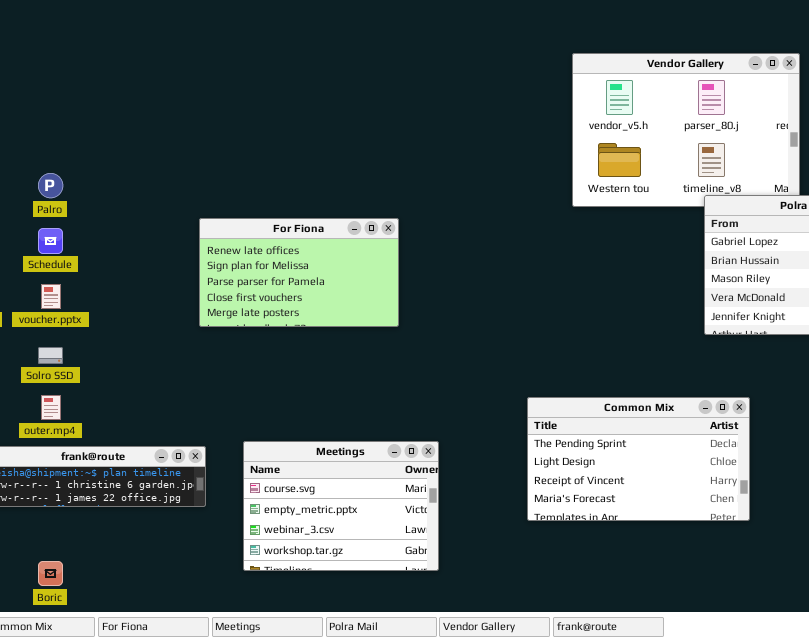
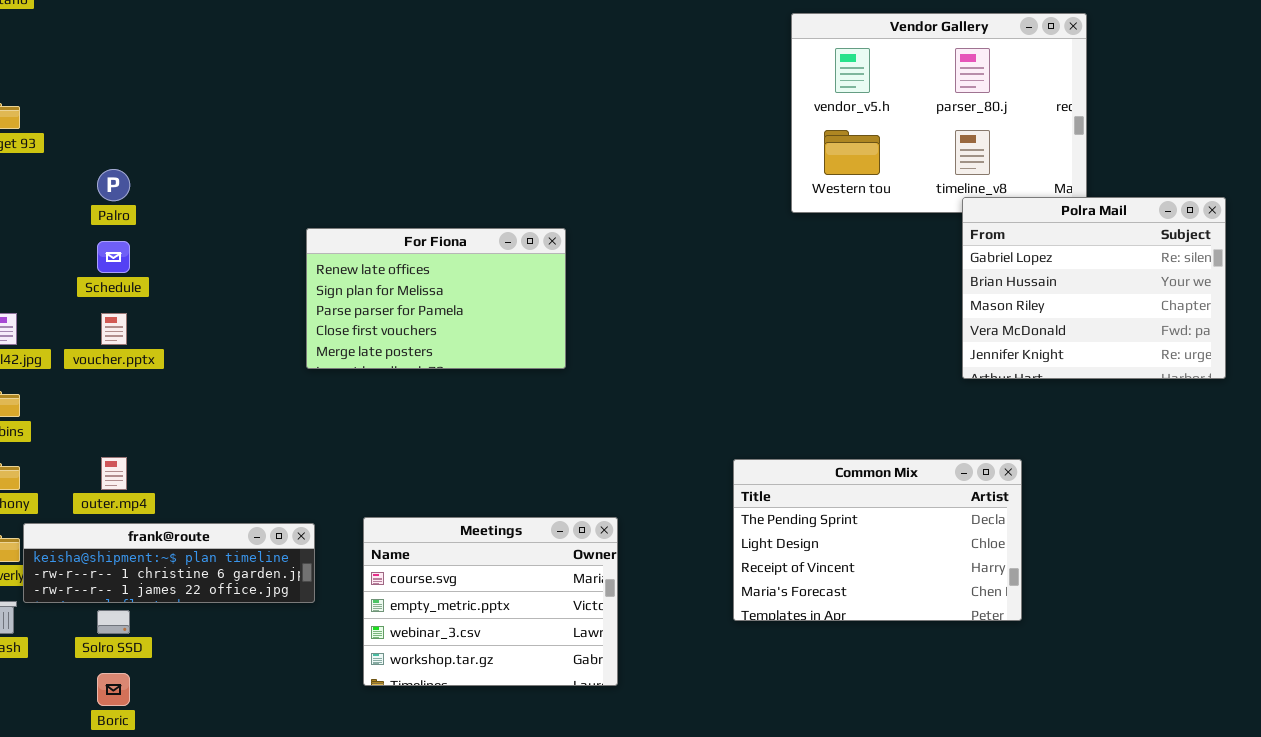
Solro SSD: [38,347,63,364] -> [97,610,130,634], moved

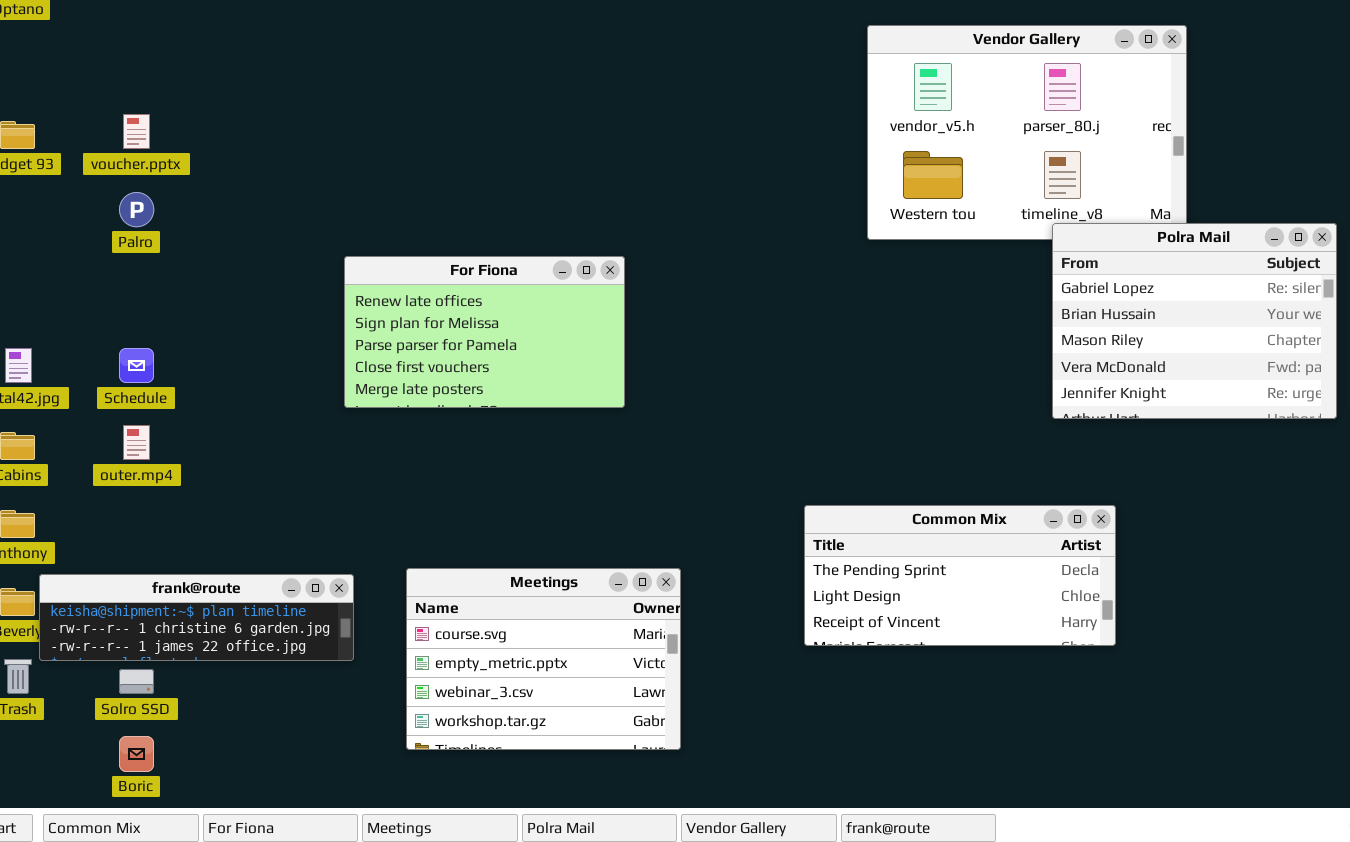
Schedule: [97,241,130,273] -> [119,348,154,383], moved
voucher.pptx: [101,313,127,345] -> [123,114,150,149], moved
outer.mp4: [101,457,127,490] -> [123,425,150,460], moved
Common Mix: [733,459,1022,621] -> [804,505,1116,646], resized

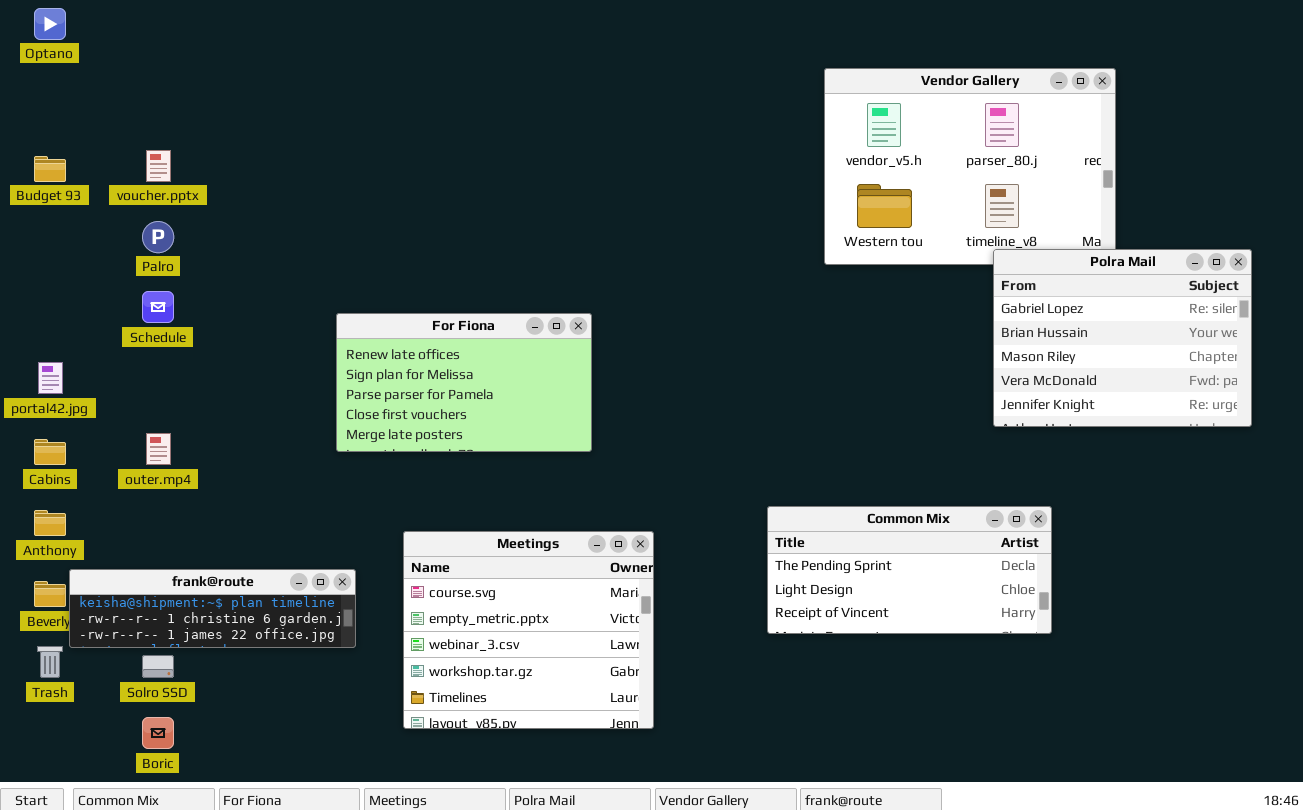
For Fiona: [344,256,625,408] -> [336,313,592,452], moved
Schedule: [119,348,154,383] -> [142,291,174,323], moved
Meetings: [406,568,681,750] -> [403,531,654,729], resized

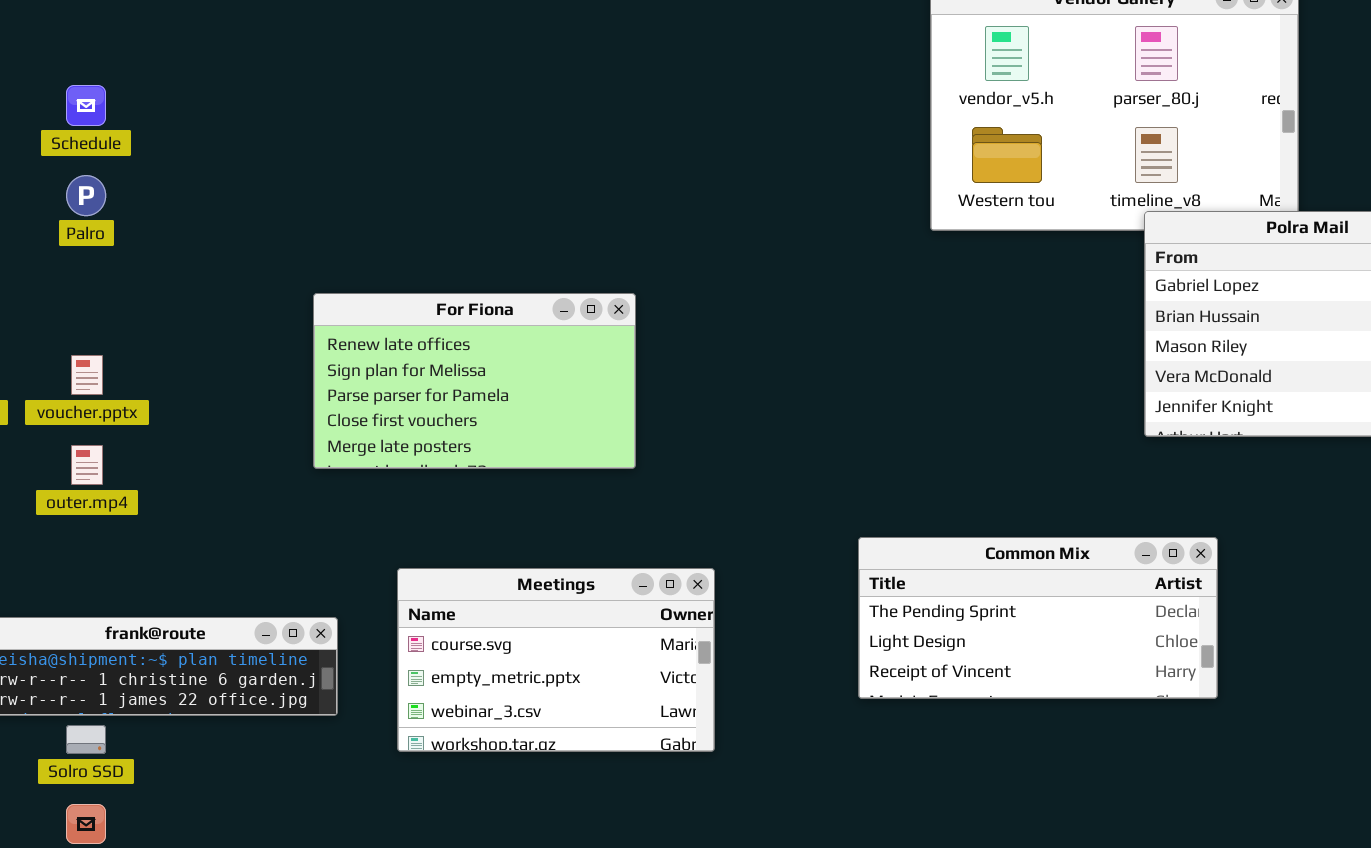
voucher.pptx: [146,150,171,182] -> [71,355,103,395], moved
Schedule: [142,291,174,323] -> [66,85,106,126], moved
Meetings: [403,531,654,729] -> [397,568,715,752], resized

